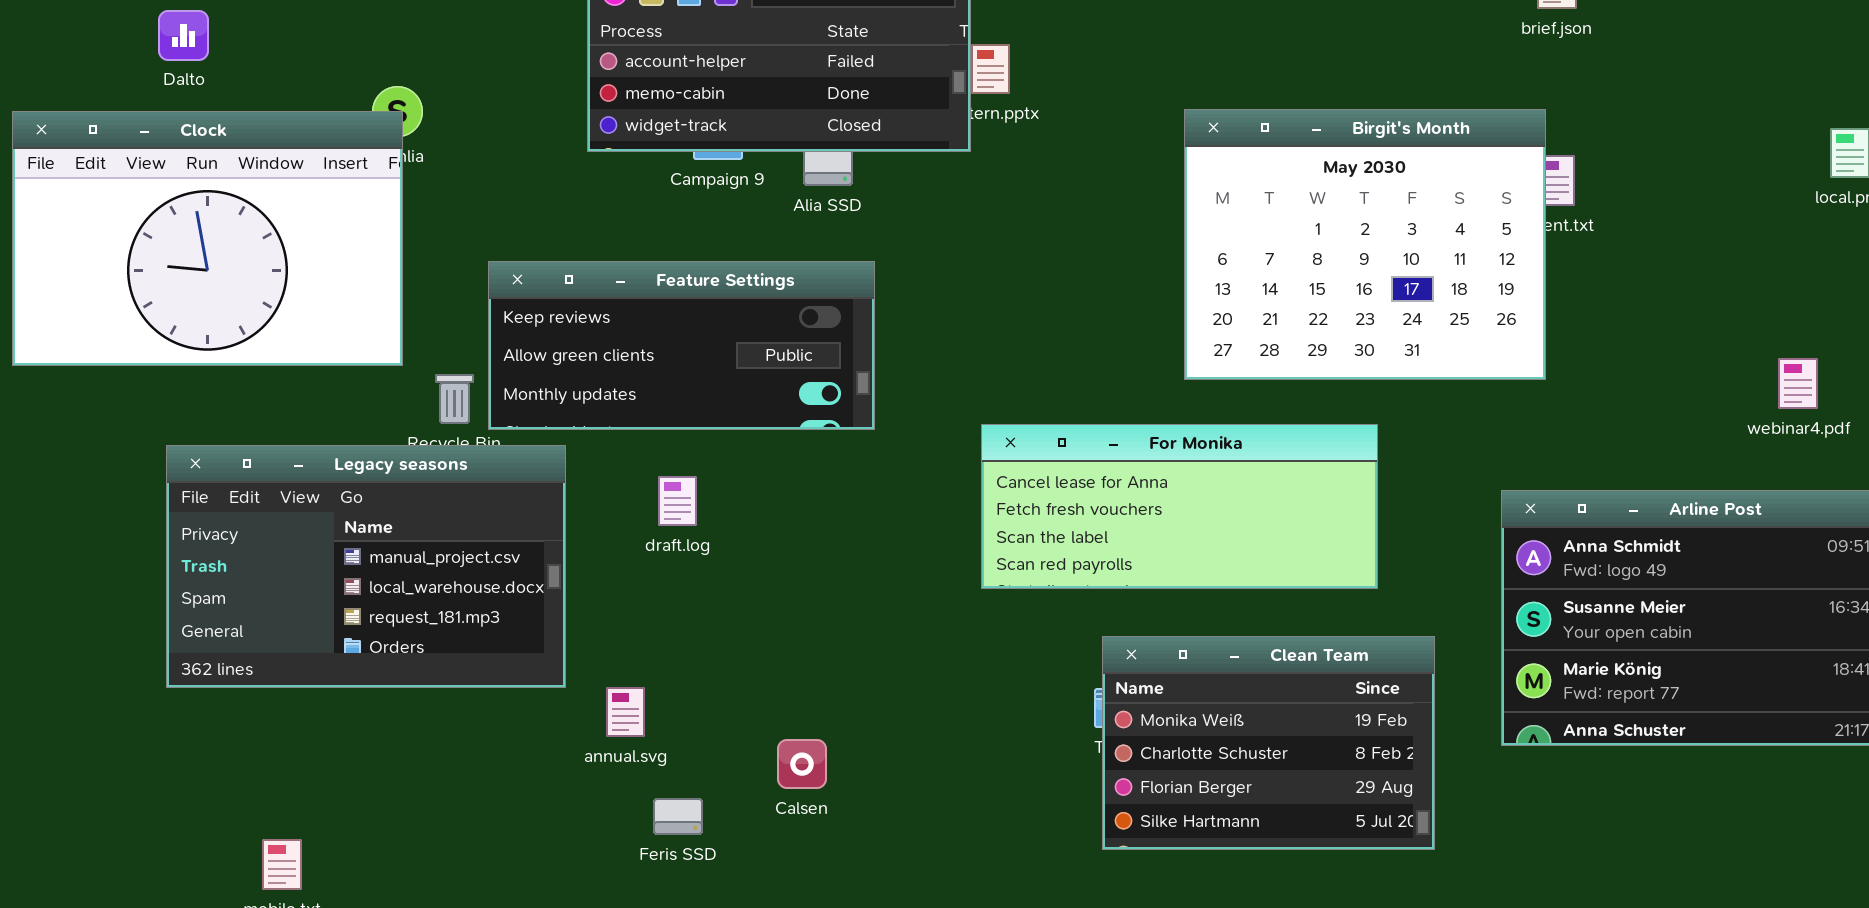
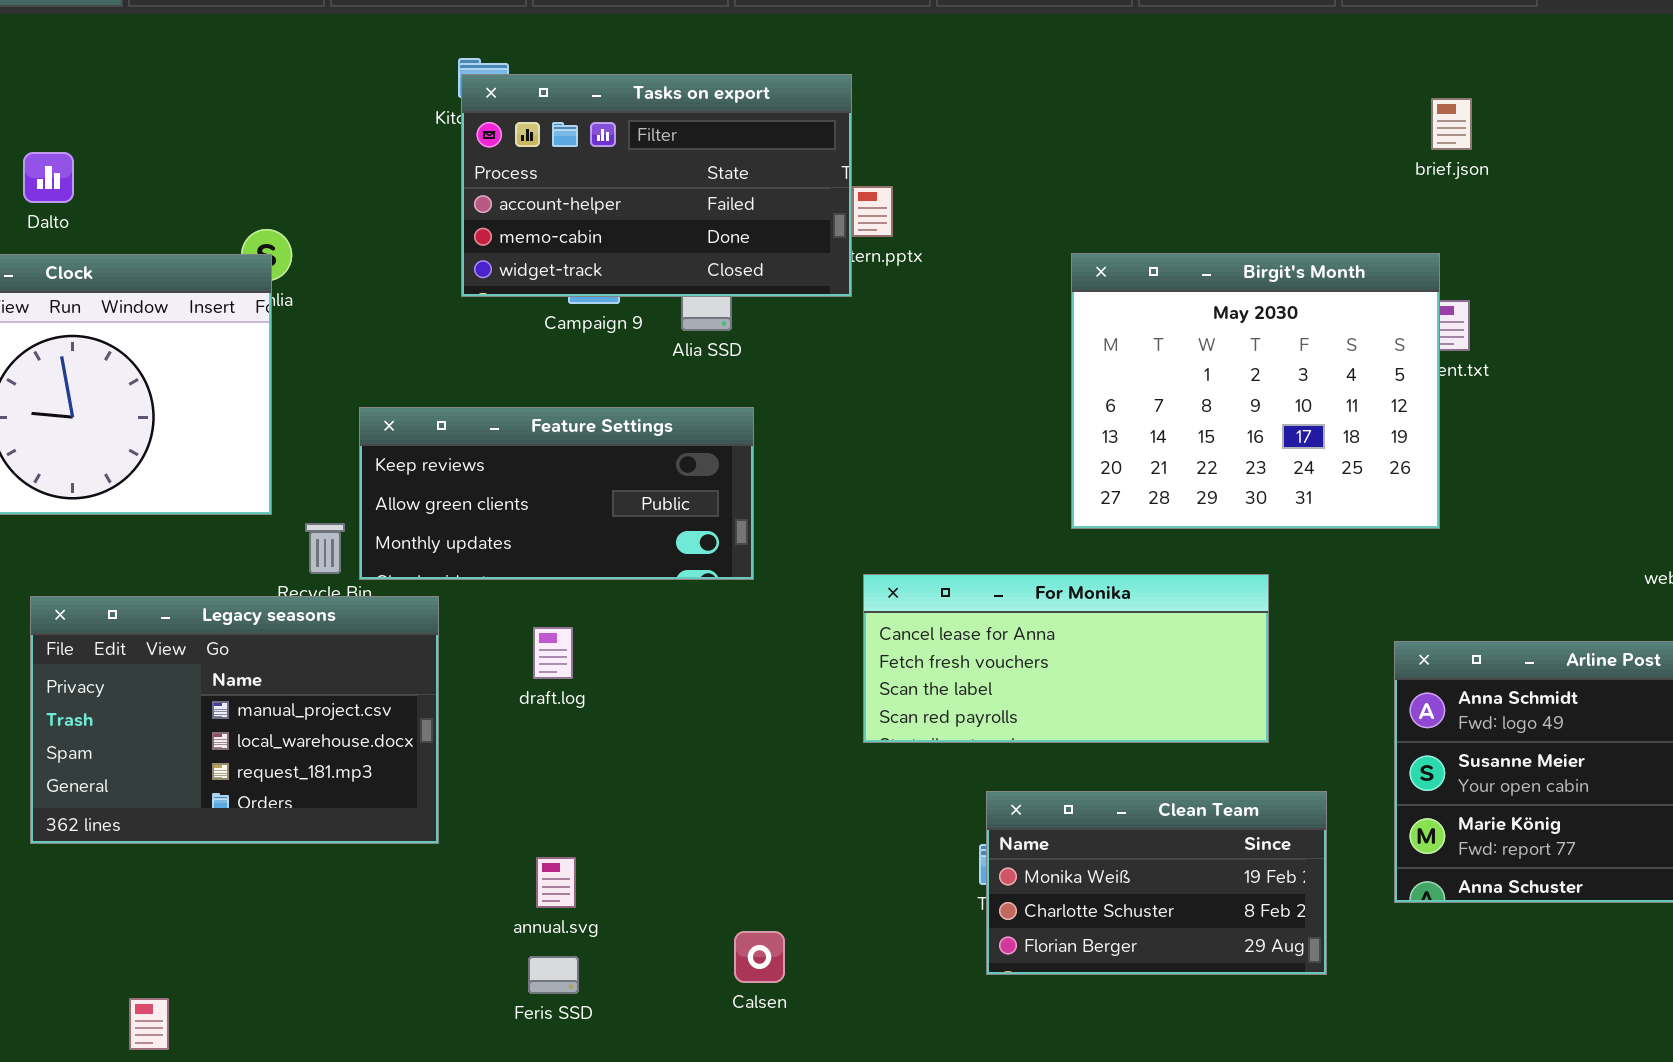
Clean Team: [1102,636,1435,850] -> [986,791,1327,975], resized
annual.svg: [606,687,645,737] -> [536,857,576,908], moved
Calsen: [777,739,827,789] -> [734,931,785,983], moved

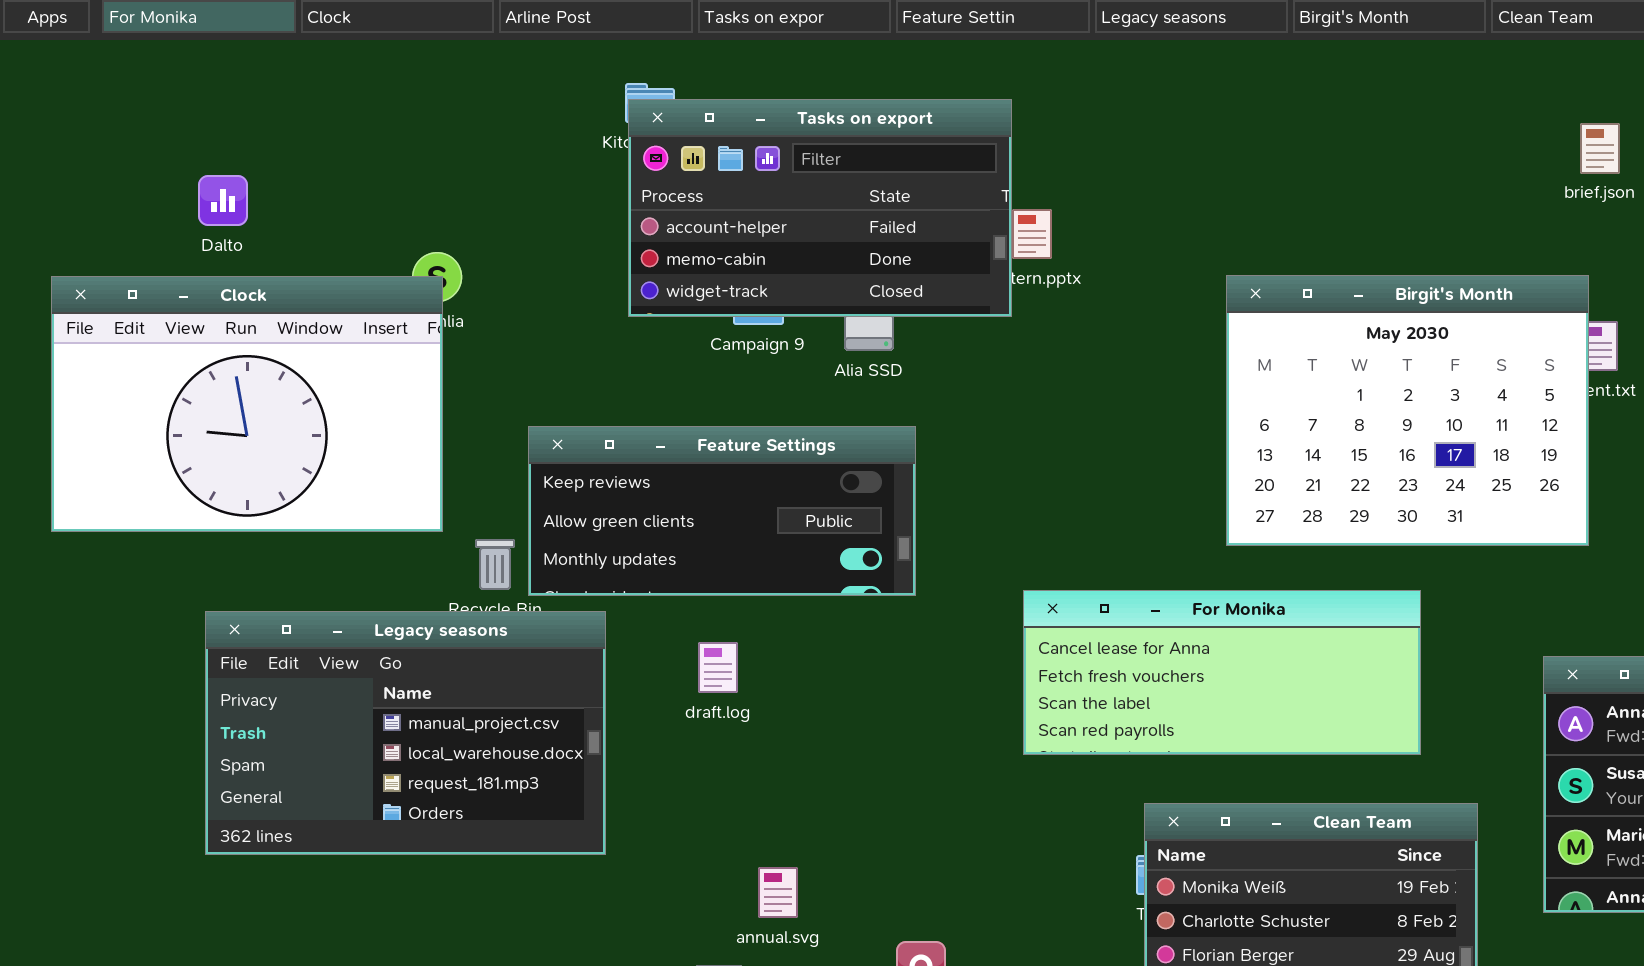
annual.svg: [536,857,576,908] -> [758,867,798,918], moved

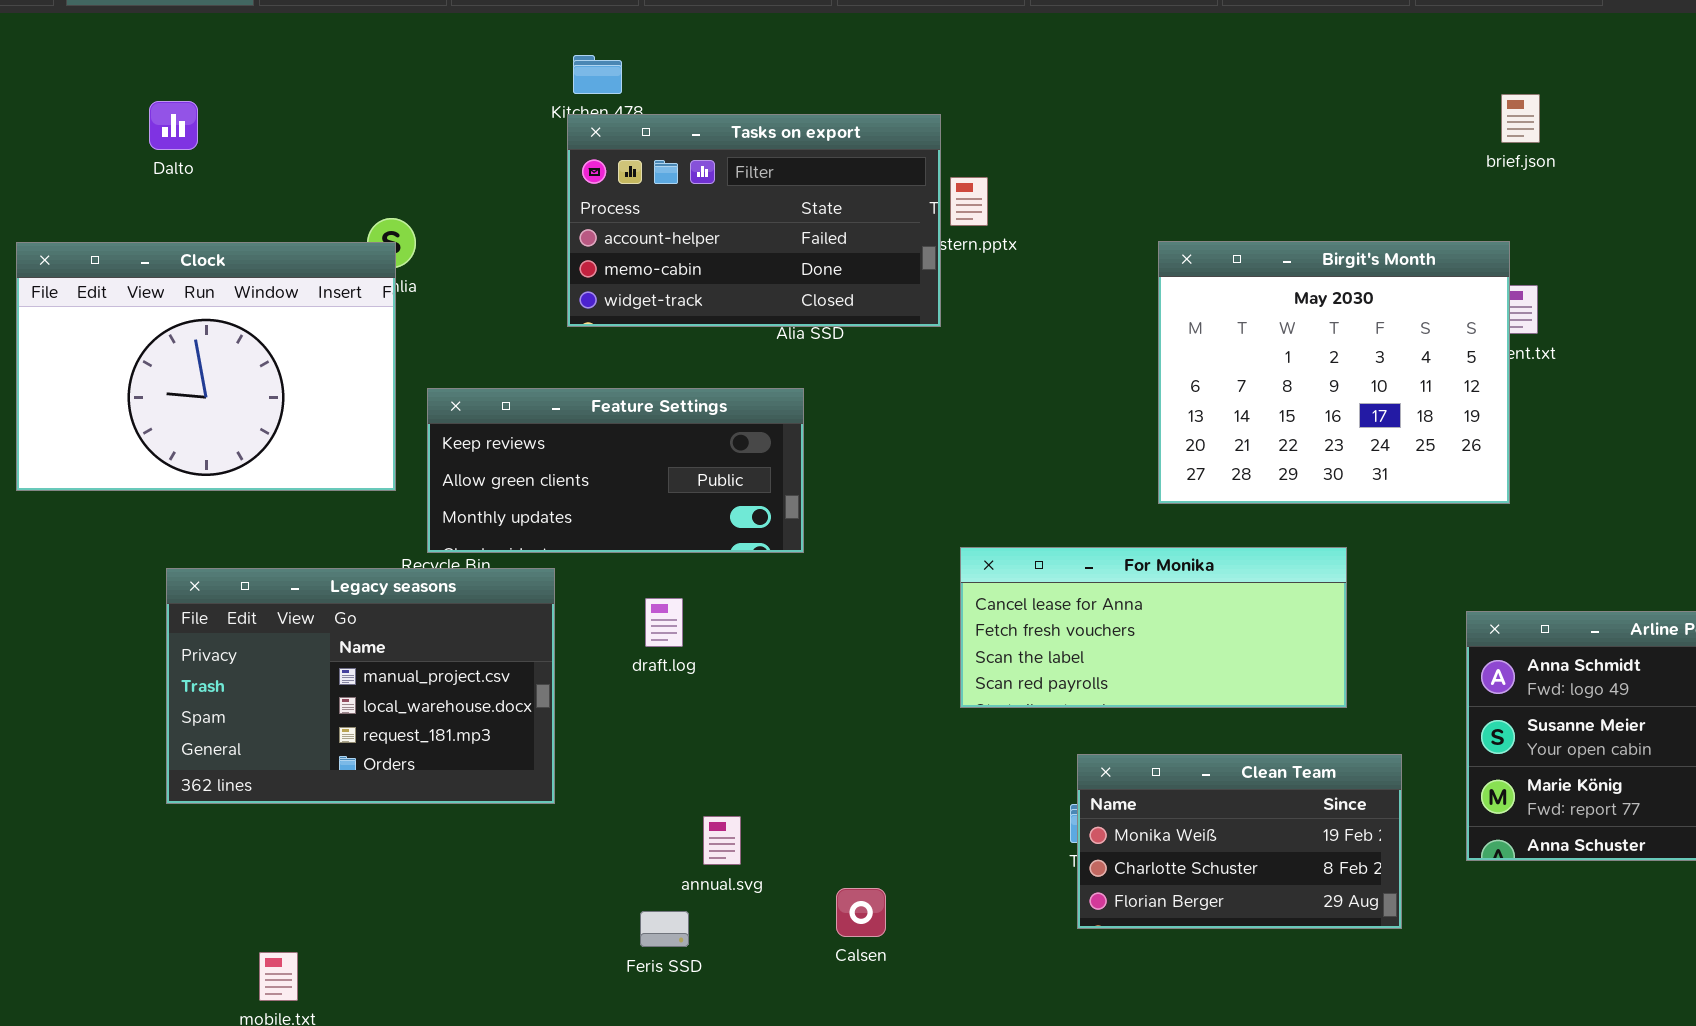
Tasks on export: [628,99,1012,317] -> [567,114,941,327], moved
Dalto: [198,175,248,226] -> [149,101,198,150], moved
Feature Settings: [528,426,916,596] -> [427,388,804,553], moved

